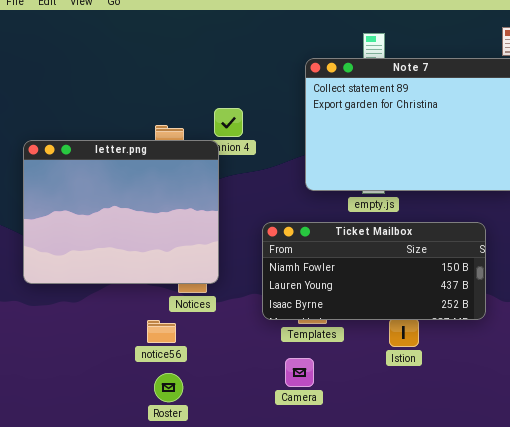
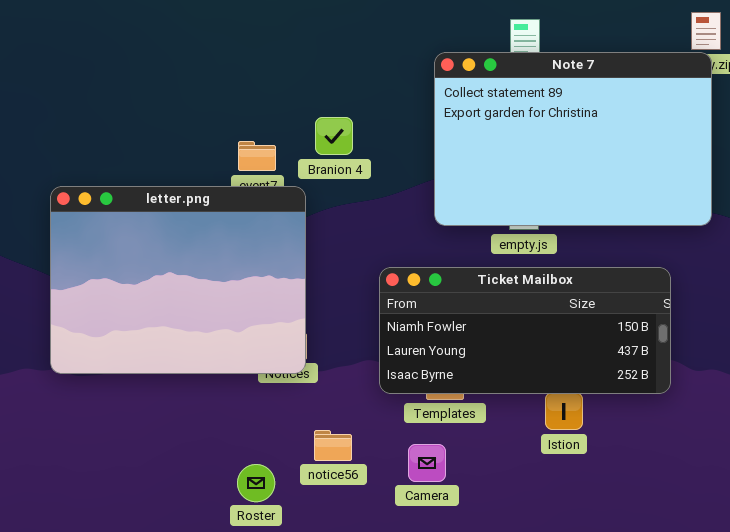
letter.png: [23,140,219,284] -> [50,186,306,374], moved
notice56: [147,320,176,343] -> [314,430,352,461], moved

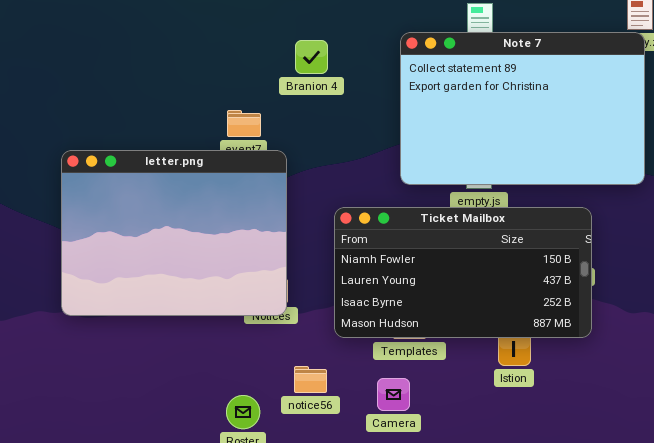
Branion 4: [315,117,353,155] -> [295,40,328,74], moved
Ticket Mailbox: [379,267,671,394] -> [334,207,592,338], moved, resized

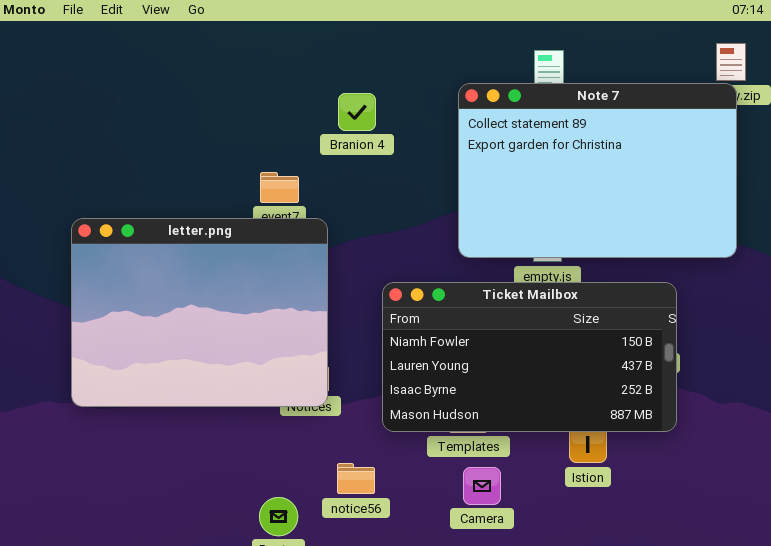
Camera: [377,378,410,411] -> [463,467,501,505], moved

